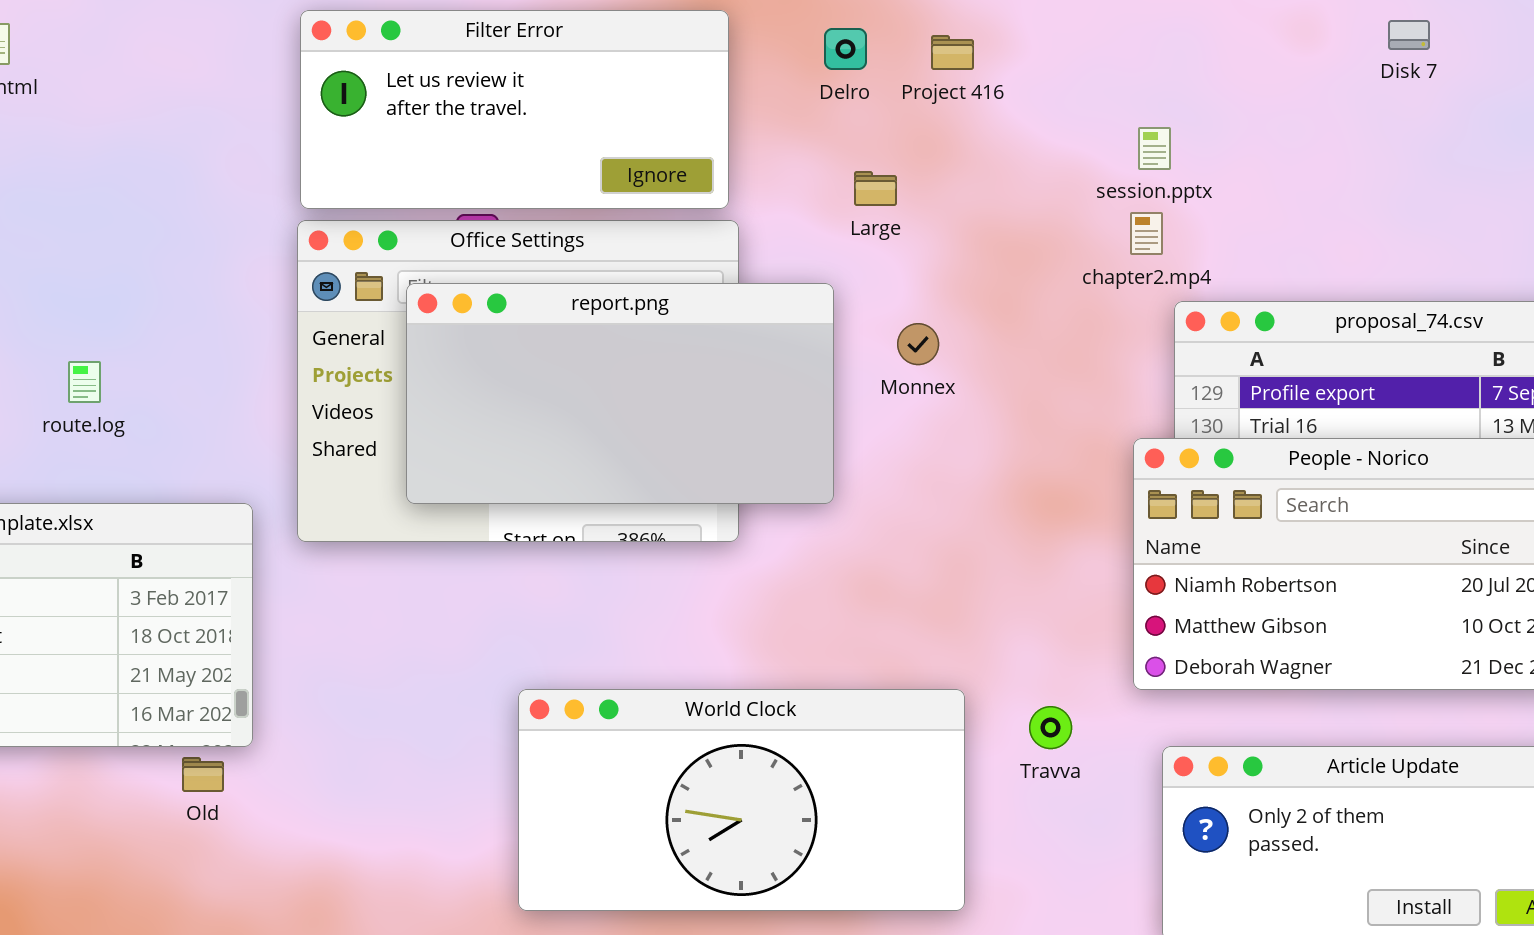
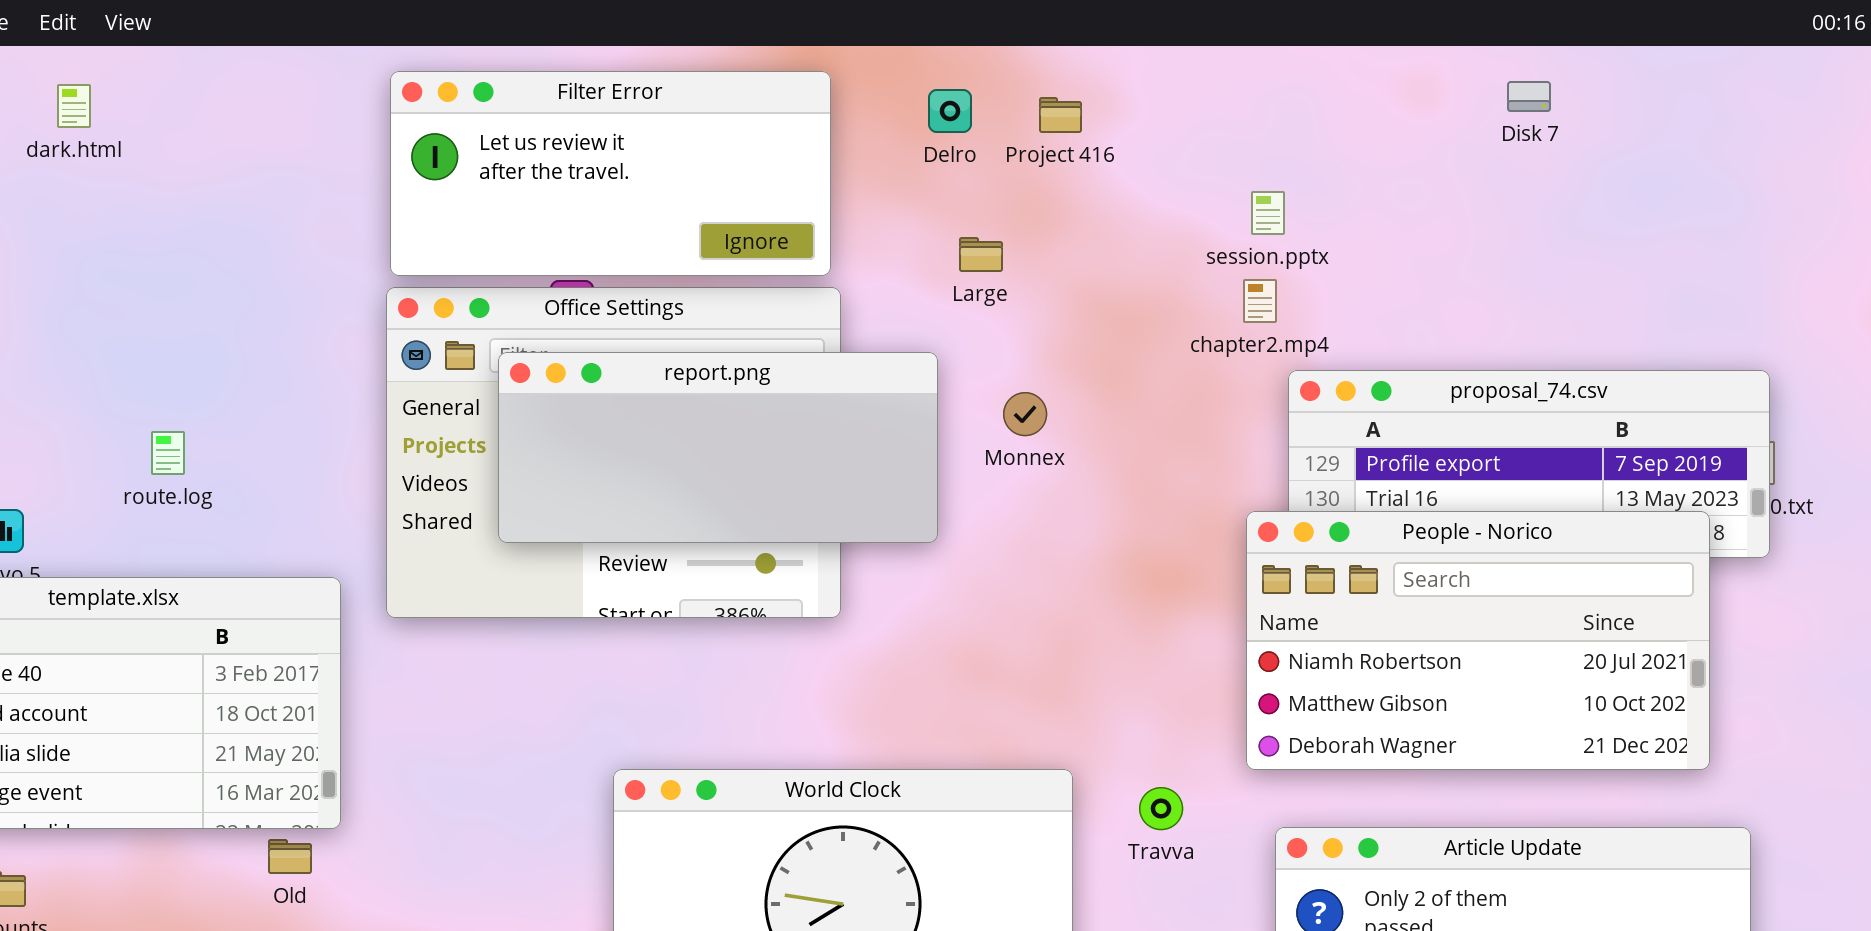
report.png: [406,283,834,504] -> [498,352,938,543], resized

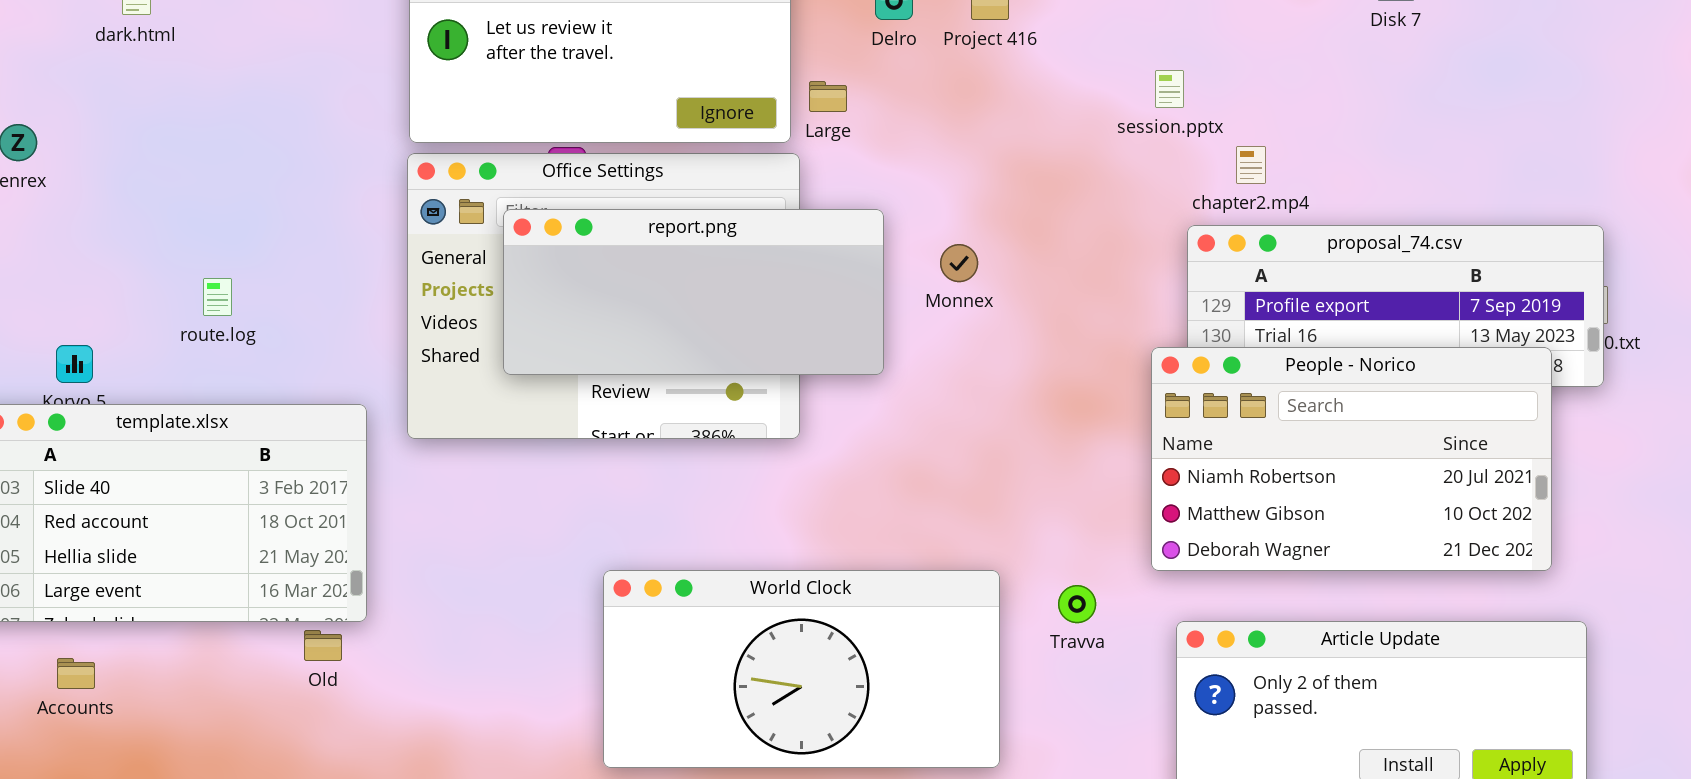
Large: [959,237,1003,272] -> [809,81,847,112], moved
chapter2.mp4: [1243,279,1277,323] -> [1236,146,1266,184], moved

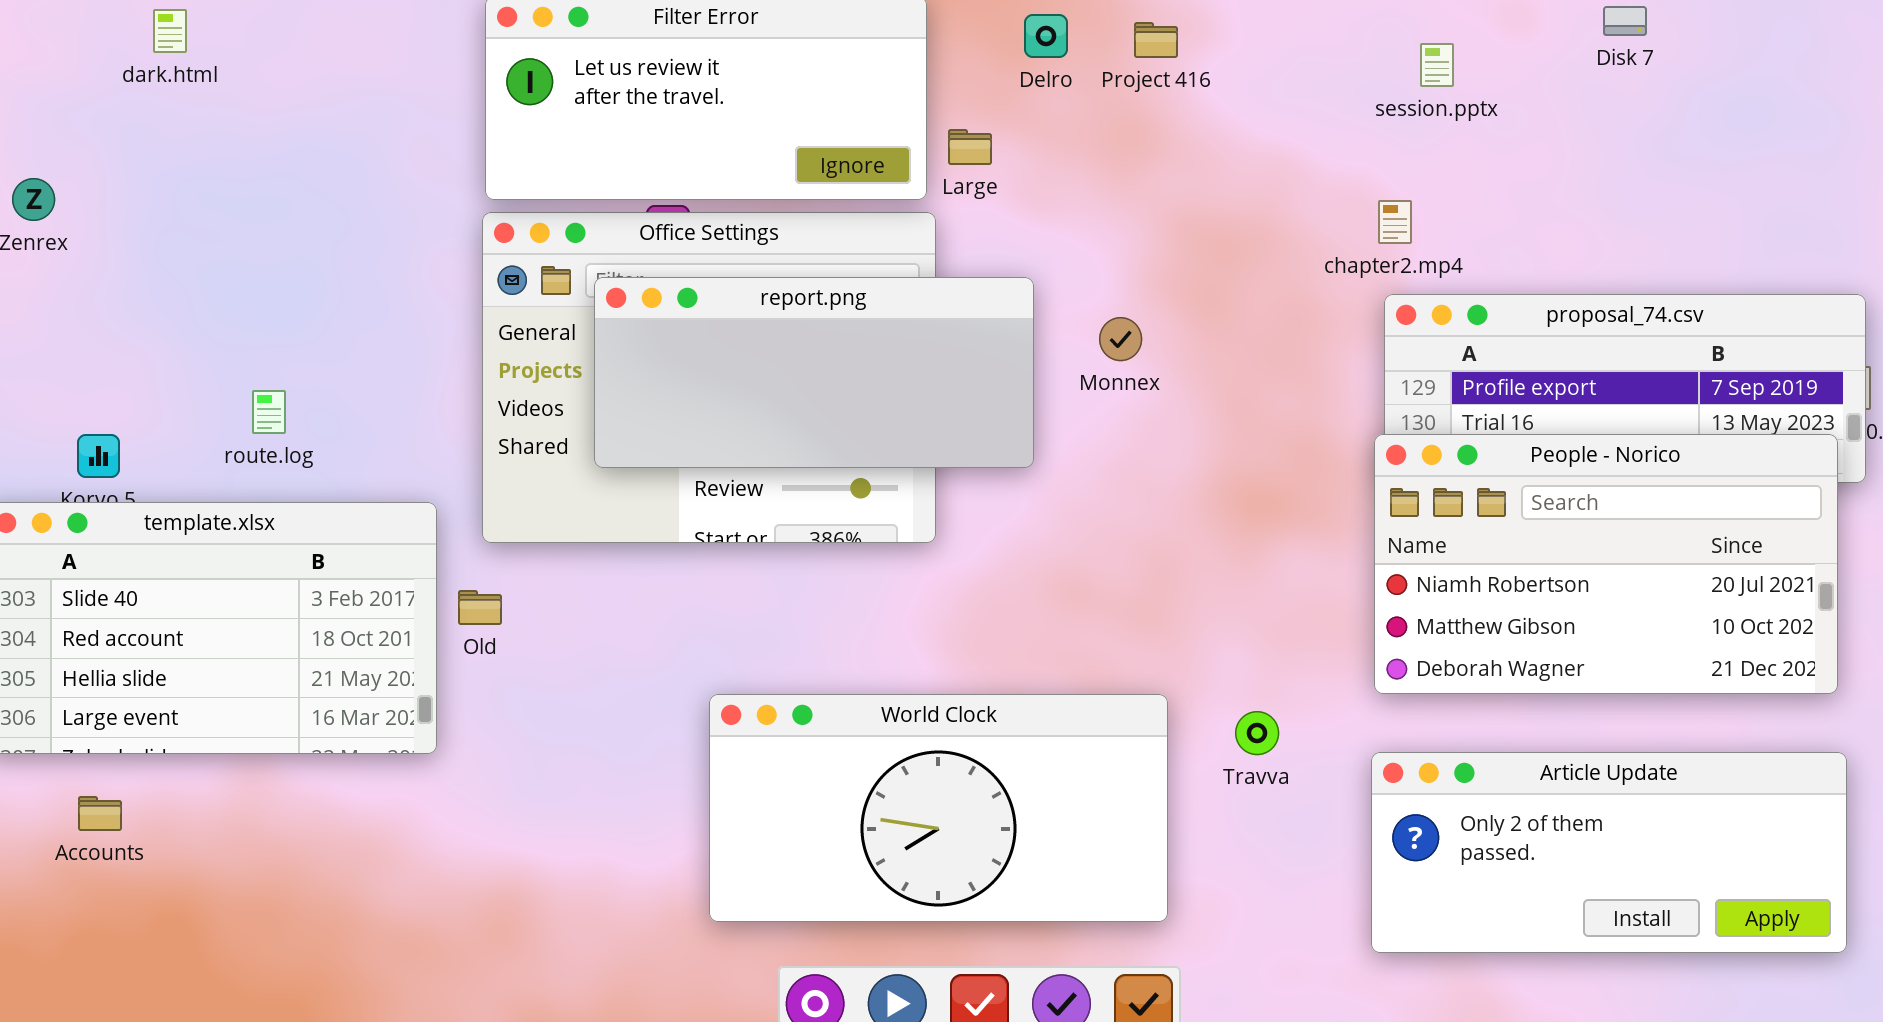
session.pptx: [1155,70,1184,108] -> [1420,43,1454,87], moved
chapter2.mp4: [1236,146,1266,184] -> [1378,200,1412,244], moved
route.log: [203,278,232,316] -> [252,390,286,434], moved
People - Norico: [1151,347,1552,571] -> [1374,434,1838,694], moved
Old: [304,630,342,661] -> [458,590,502,625], moved

